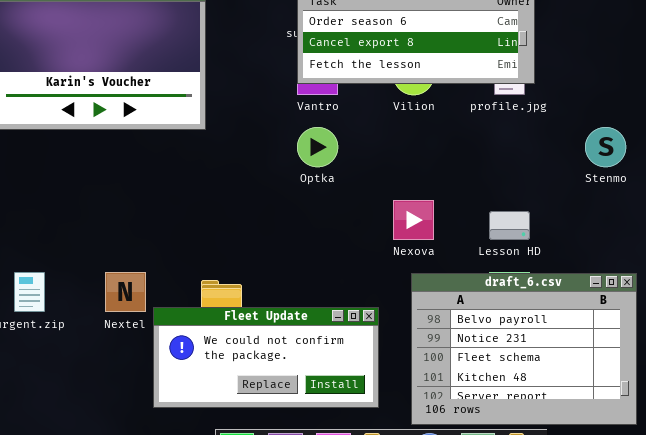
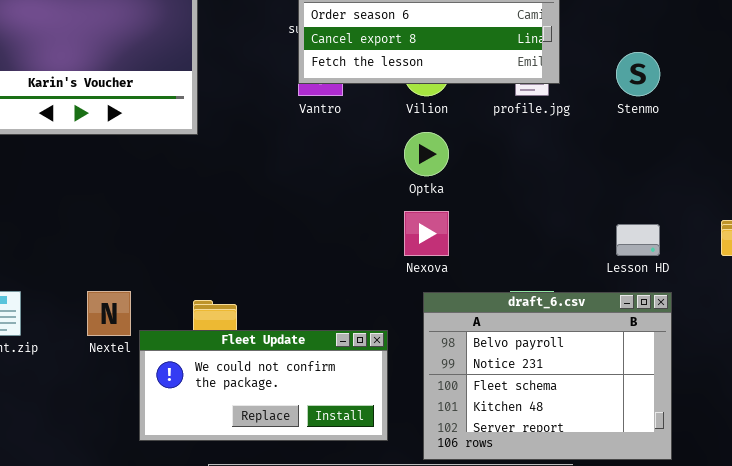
Optka: [297,127,338,167] -> [404,132,449,176], moved
Stenmo: [585,127,626,167] -> [616,52,660,96], moved
Lesson HD: [489,211,530,240] -> [616,224,660,256], moved

